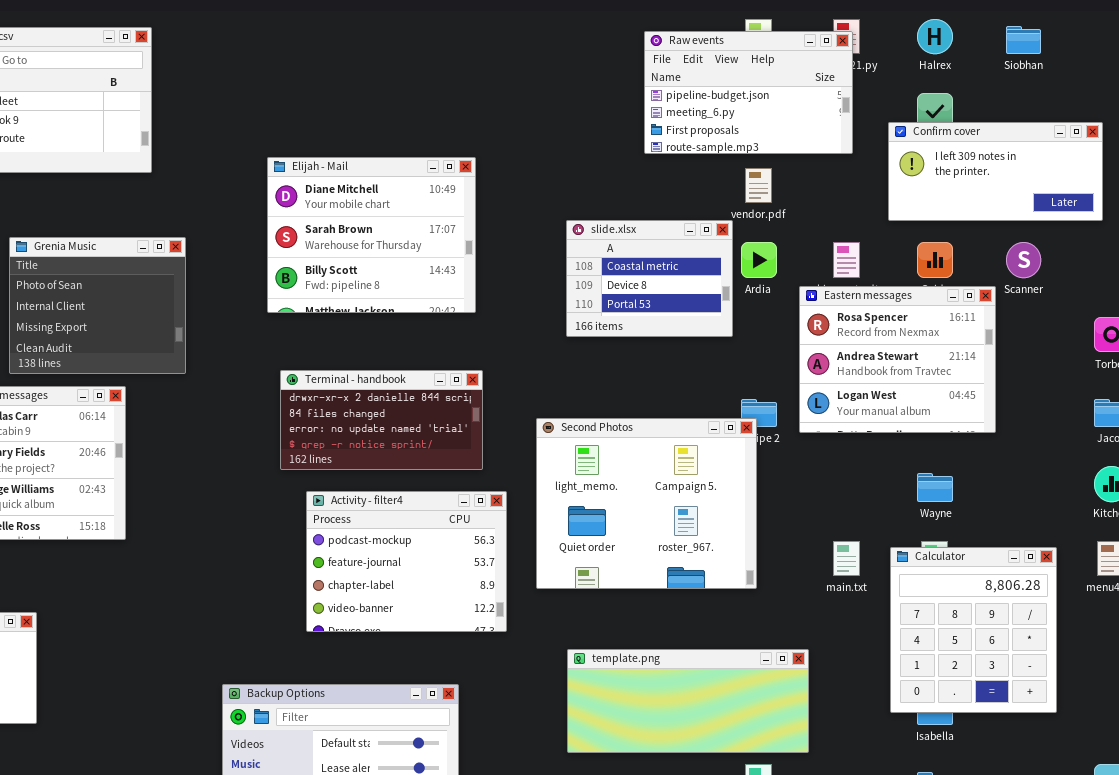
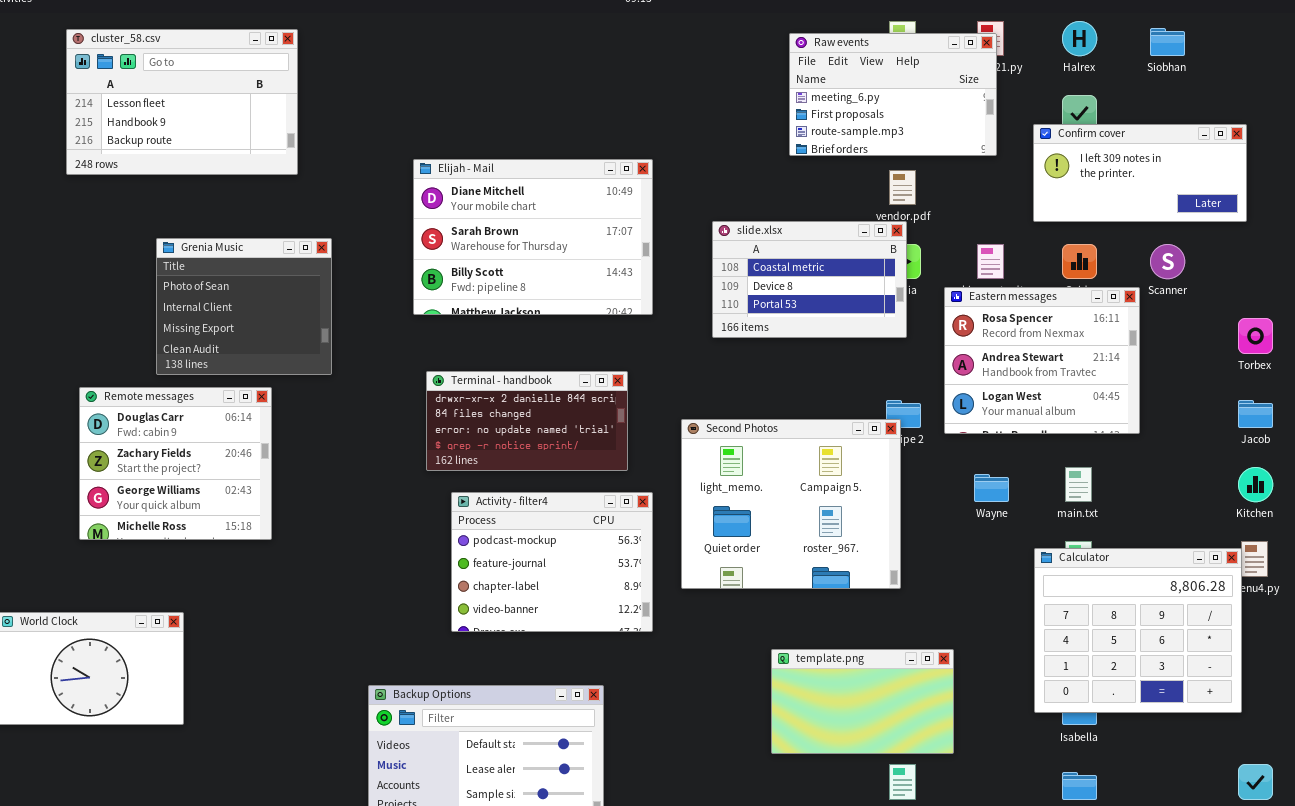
Raw events: [644,31,853,154] -> [789,33,997,156], scrolled down 1 row
Elijah - Mail: [267,157,476,313] -> [413,159,653,315], resized
slide.xlsx: [566,220,733,337] -> [712,221,907,338], resized
Wayne: [917,473,953,502] -> [974,474,1009,502], moved
main.txt: [833,541,860,576] -> [1065,467,1092,502], moved
Calculator: [890,547,1057,713] -> [1034,548,1242,713], resized
template.png: [567,649,809,753] -> [771,649,954,754], resized

